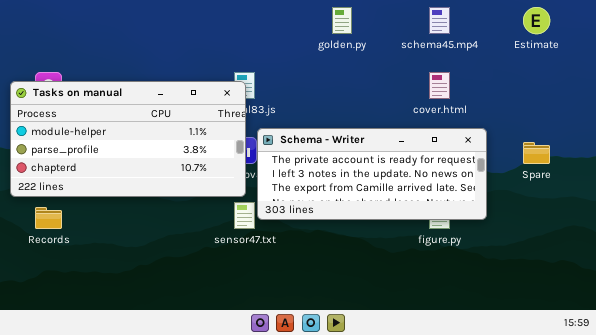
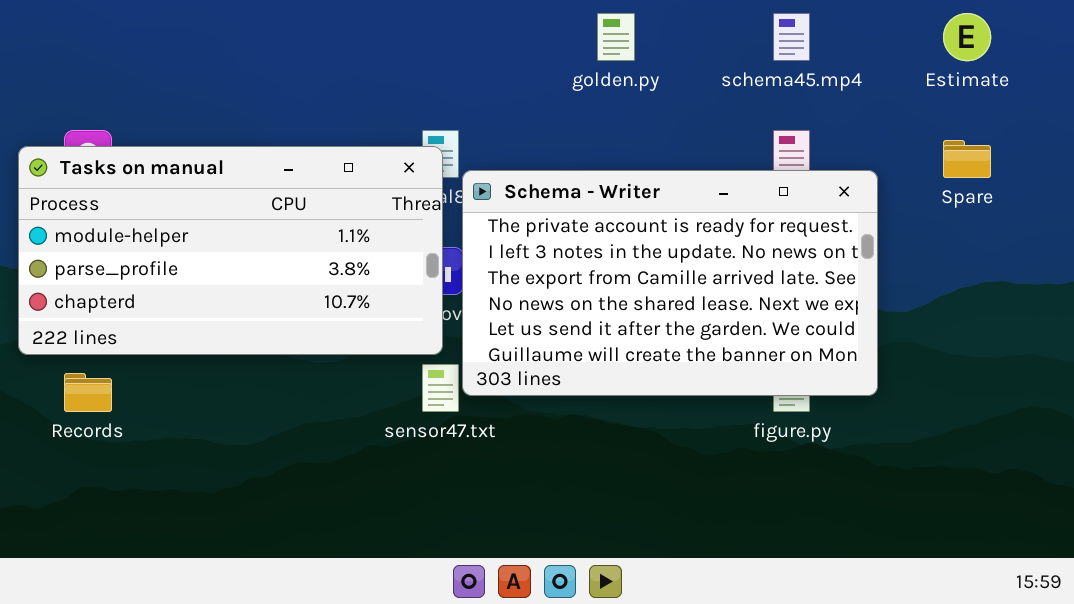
Schema - Writer: [257,128,487,220] -> [462,170,878,396], resized
Spare: [523,142,550,164] -> [943,140,991,178], moved

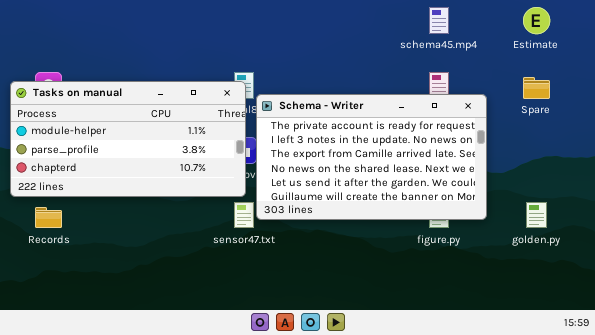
golden.py: [597,13,635,61] -> [526,202,547,228], moved

